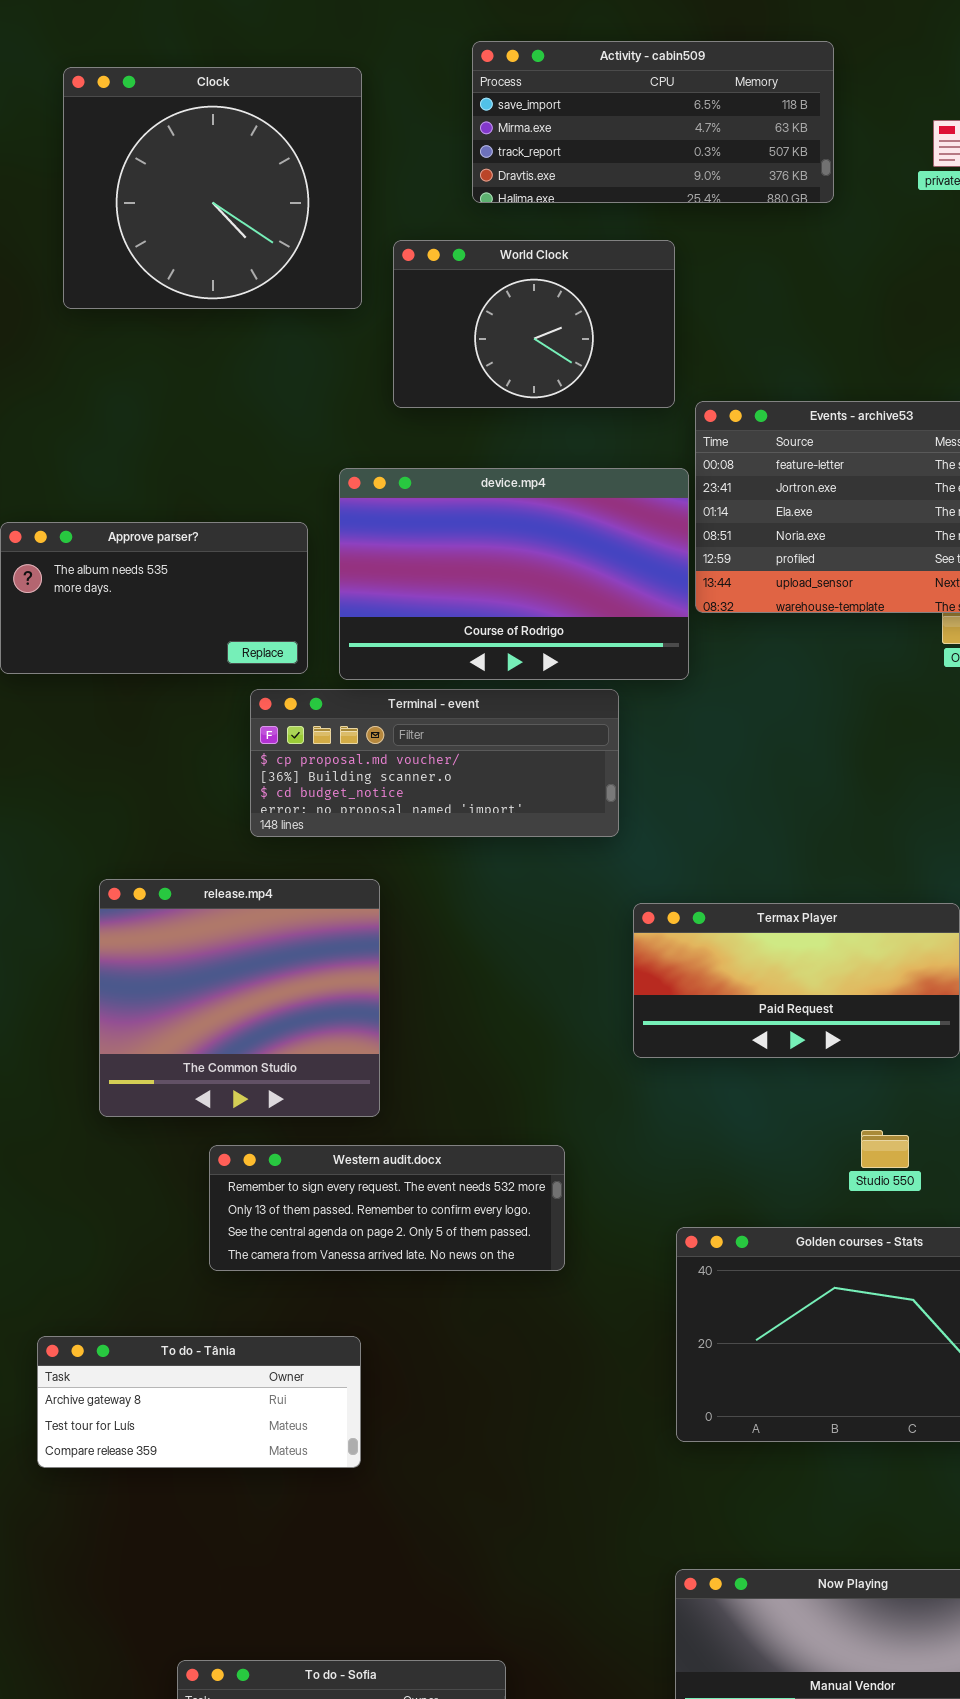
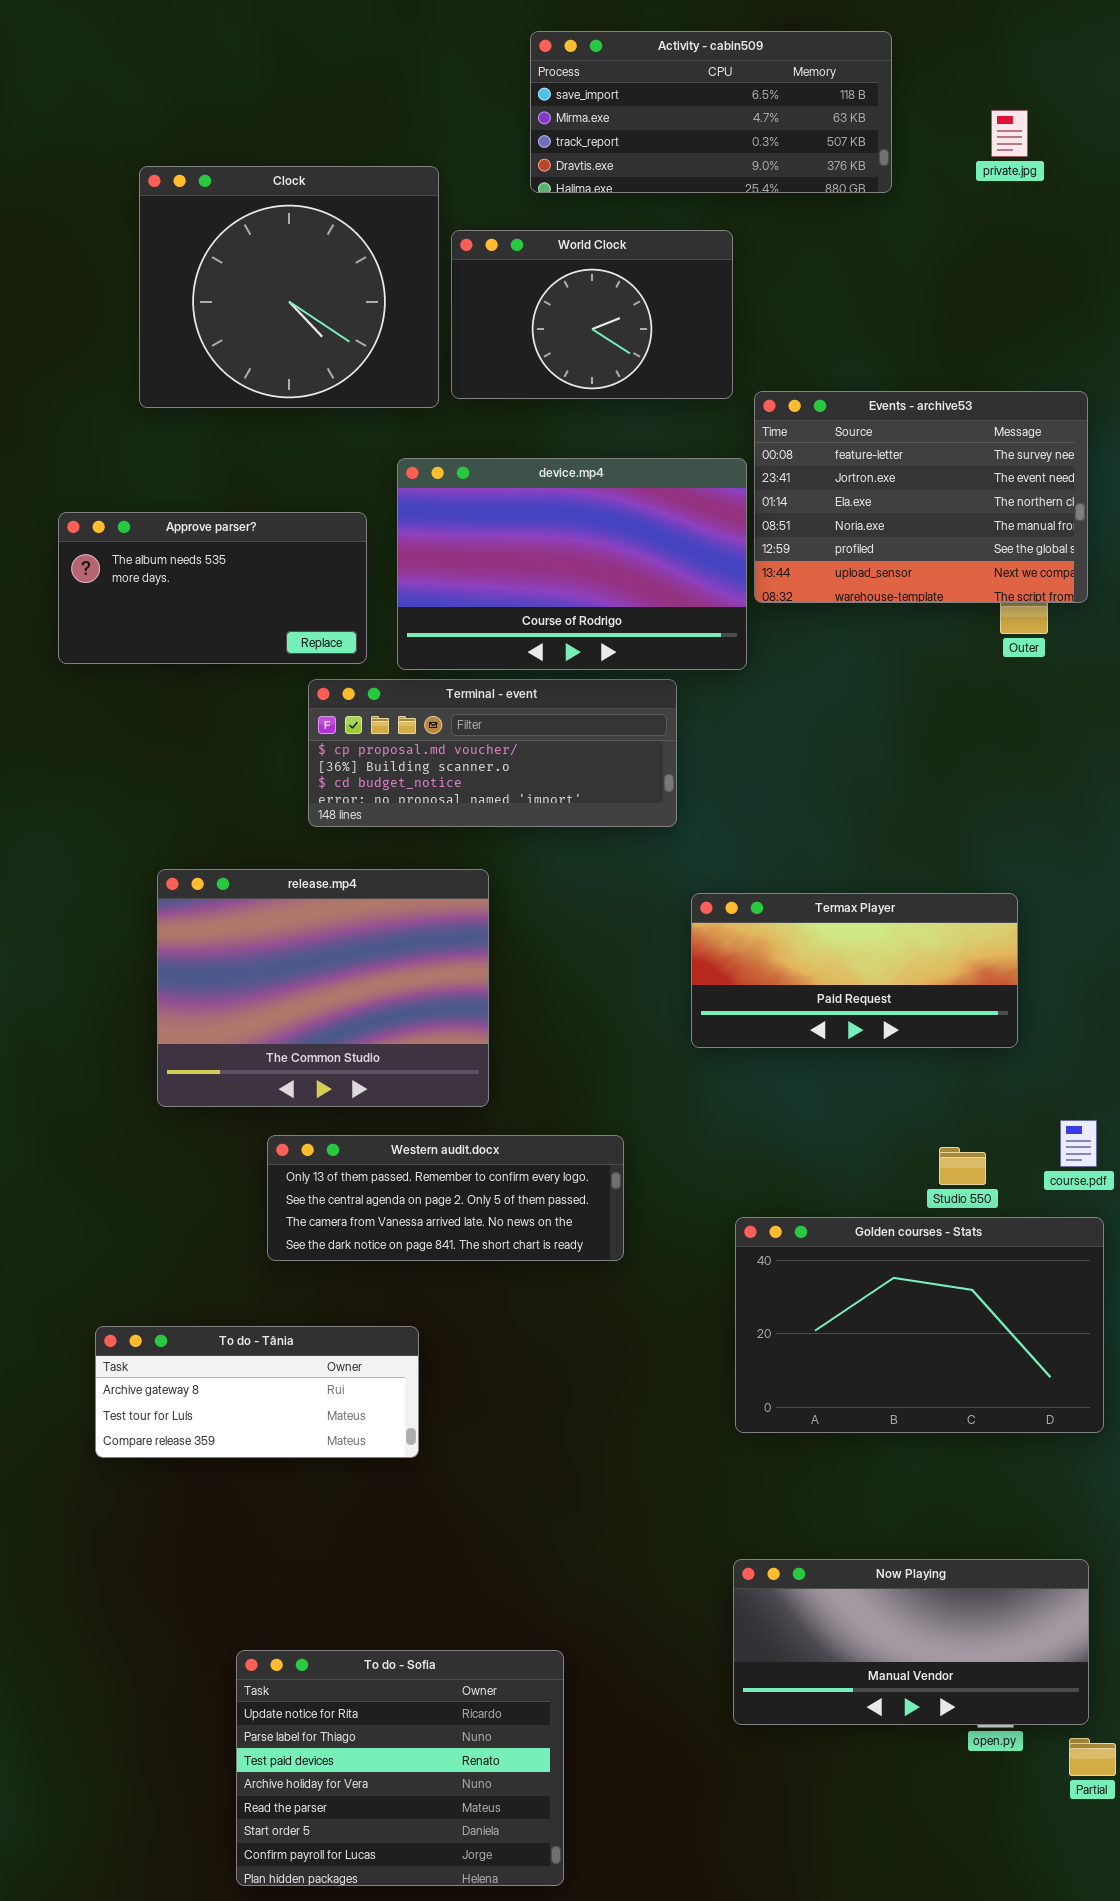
Clock: [63,67,362,309] -> [139,166,439,408], moved
release.mp4: [99,879,380,1117] -> [157,869,489,1107], resized
Studio 550: [861,1130,909,1168] -> [939,1147,986,1185], moved
Western audit.docx: [209,1145,565,1271] -> [267,1135,624,1261], scrolled down 1 row

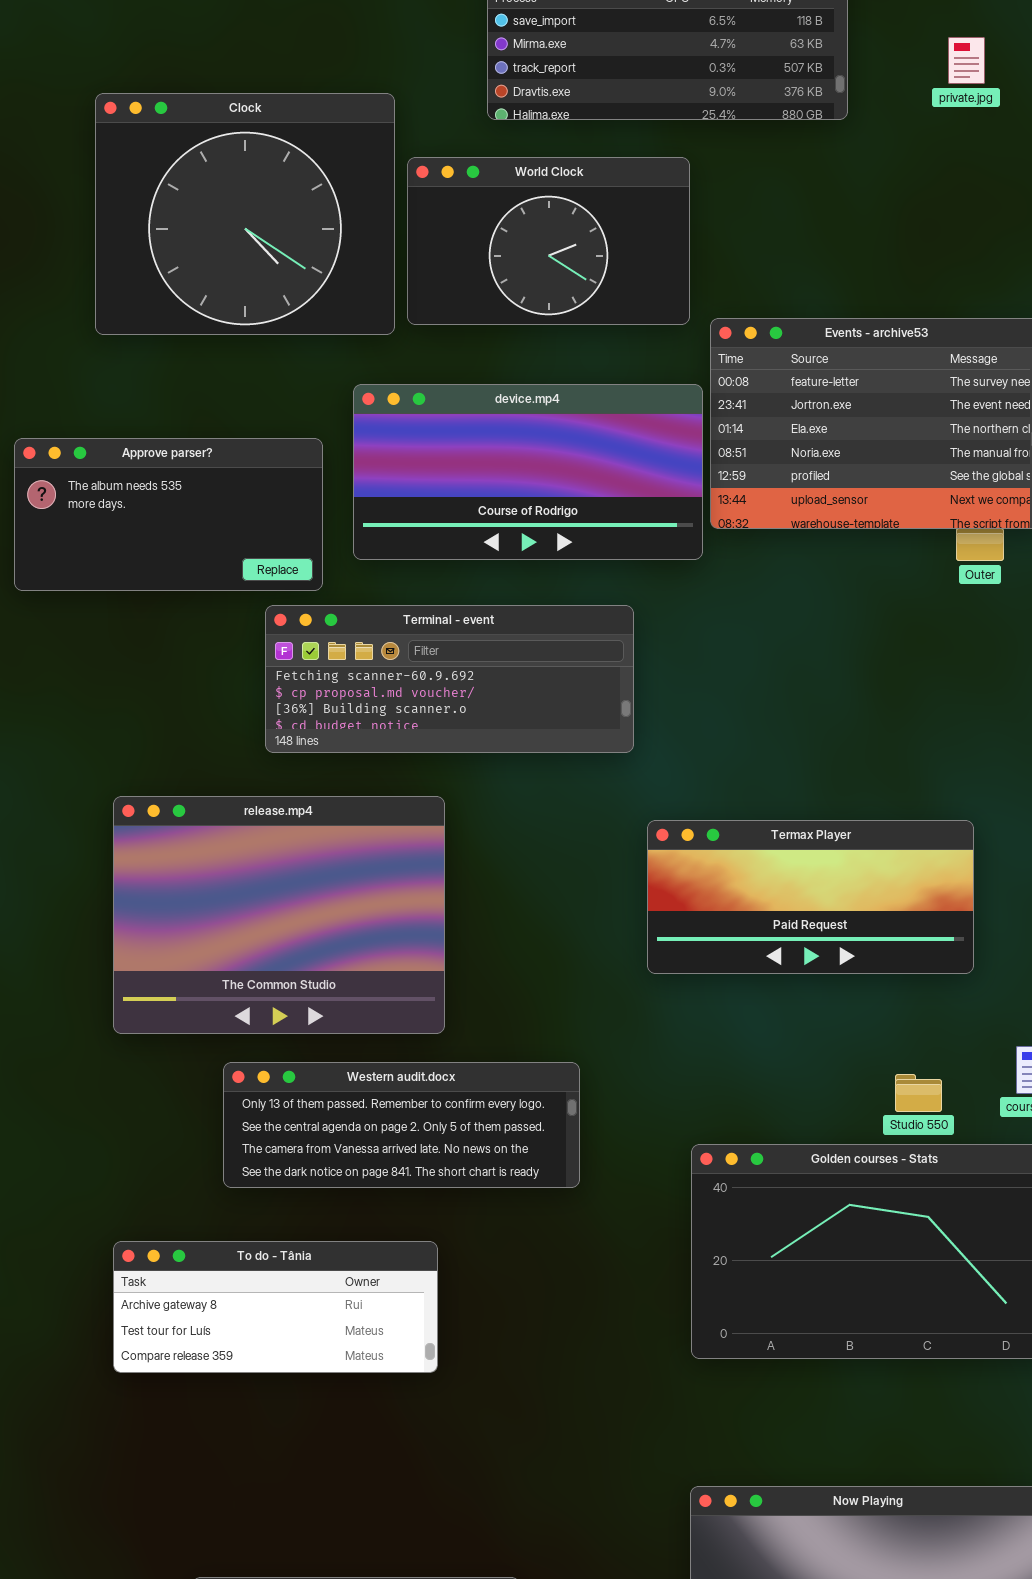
device.mp4: [397,458,747,670] -> [353,384,703,560], resized
Terminal - event: [308,679,677,827] -> [265,605,634,753], scrolled up 1 row
To do - Tânia: [95,1326,419,1458] -> [113,1241,438,1373], moved

